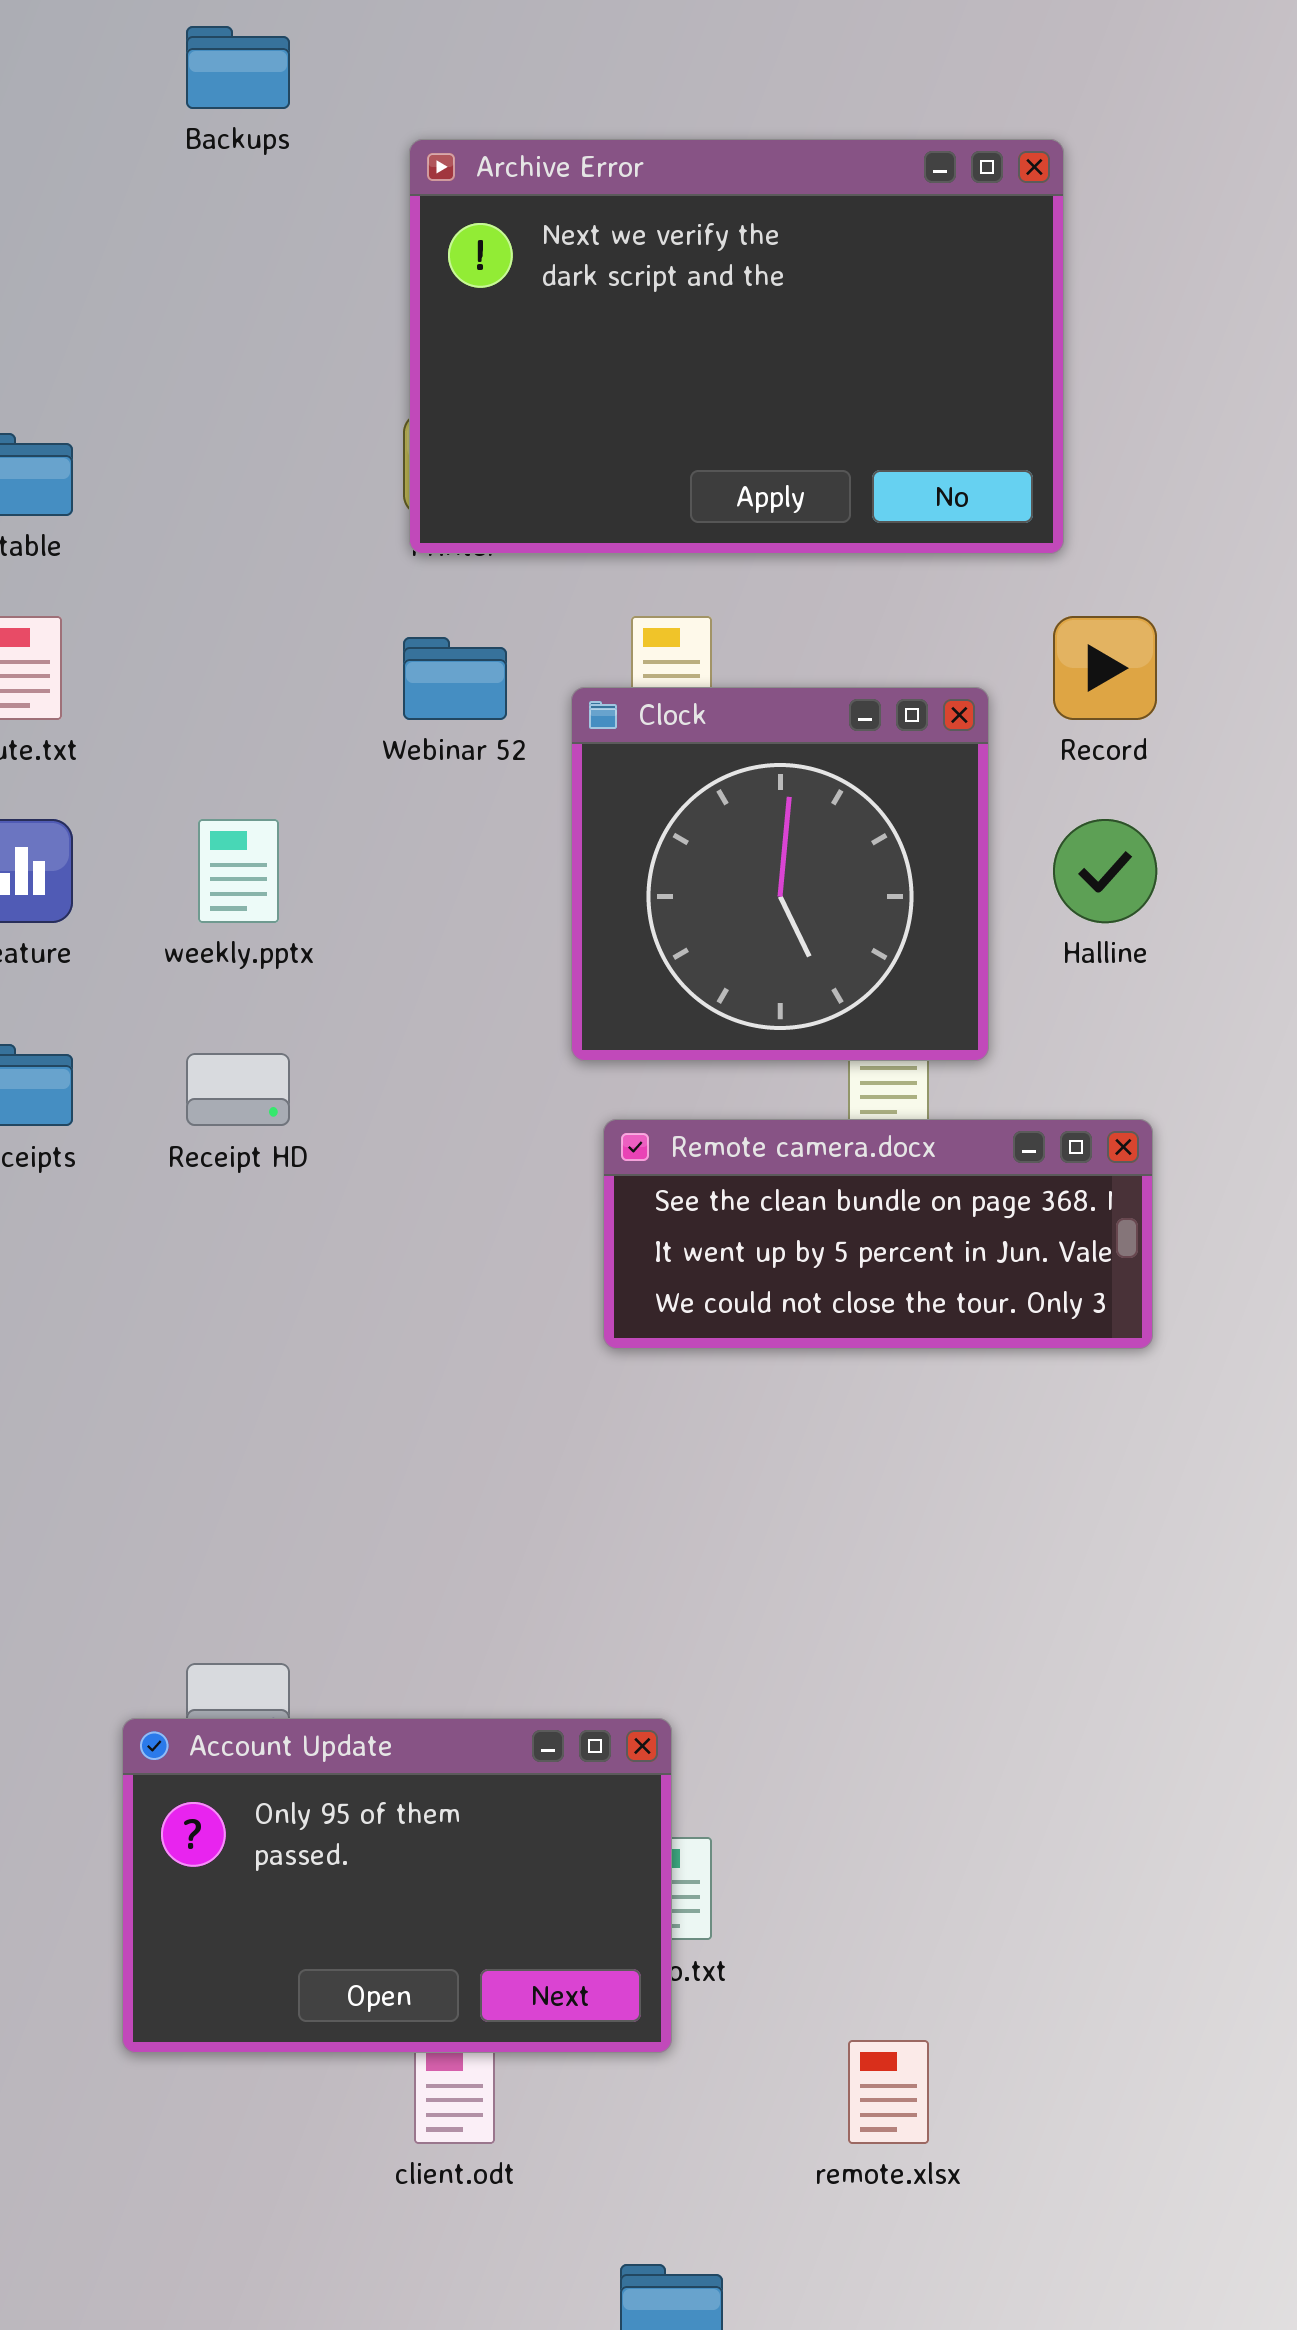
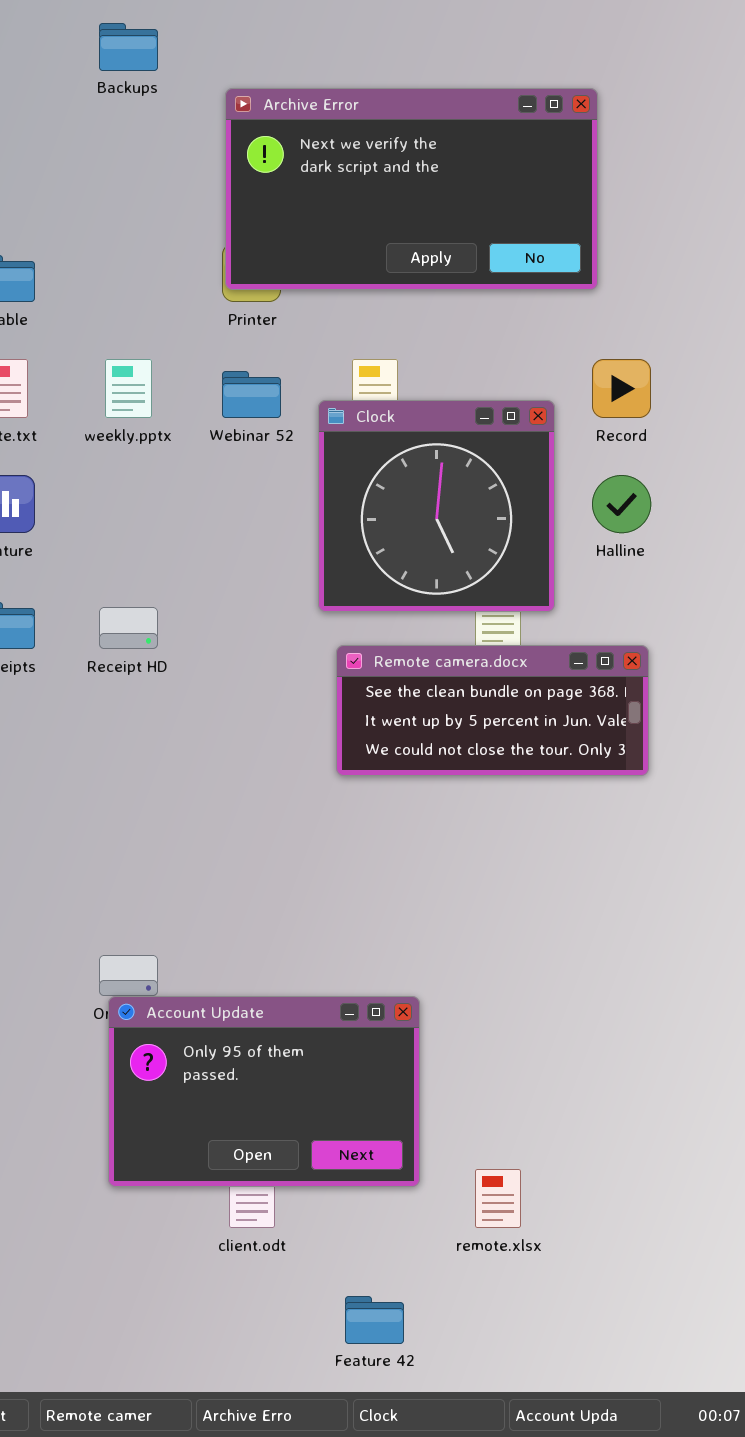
Archive Error: [409,139,1064,554] -> [225,88,598,290], resized
weekly.pptx: [198,819,279,923] -> [105,359,152,418], moved
Account Update: [122,1718,672,2053] -> [108,996,420,1187], moved

